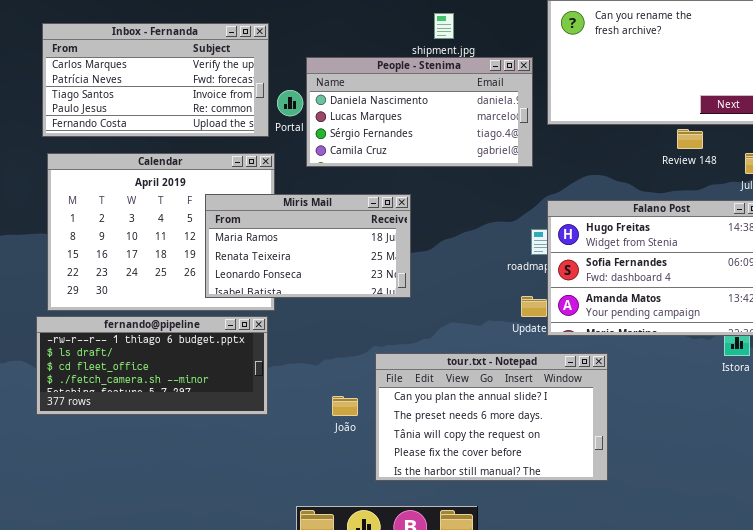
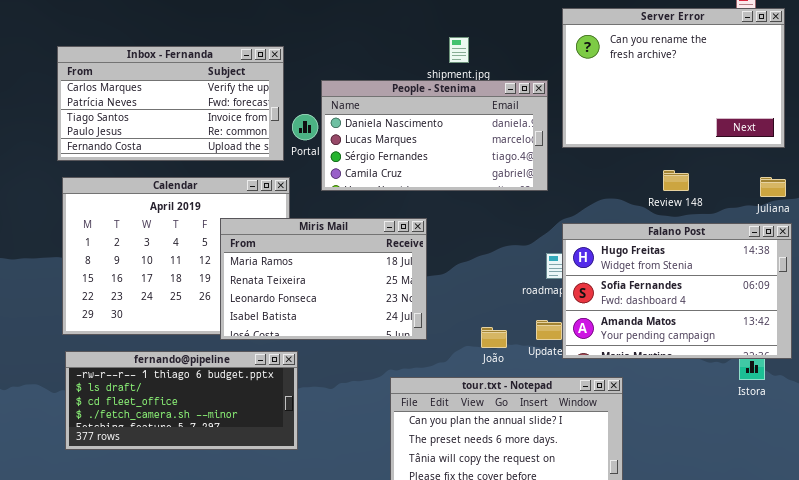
Review 148: [677,129,703,149] -> [663,170,689,191], moved
Miris Mail: [205,194,411,298] -> [220,218,427,340], resized
fernando@pipeline: [36,316,268,415] -> [65,351,298,450], moved
João: [332,396,358,416] -> [481,327,507,348], moved

